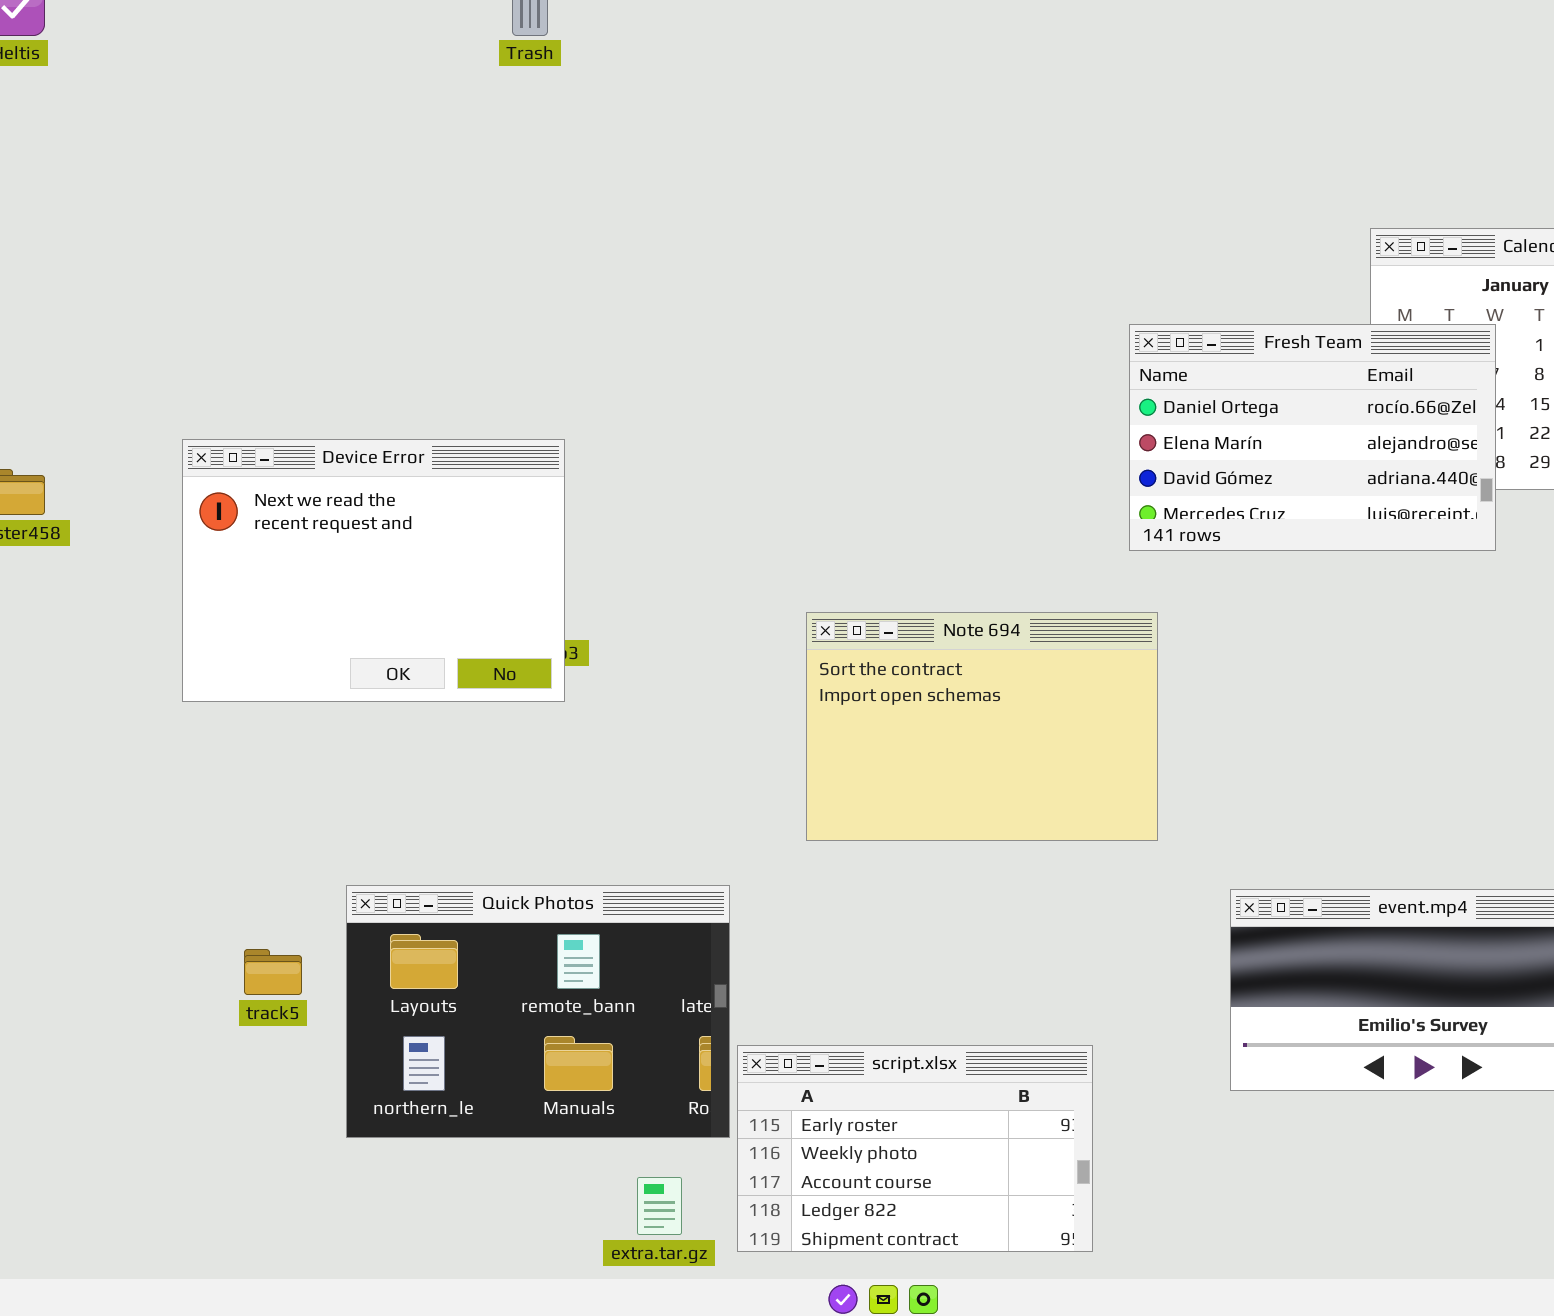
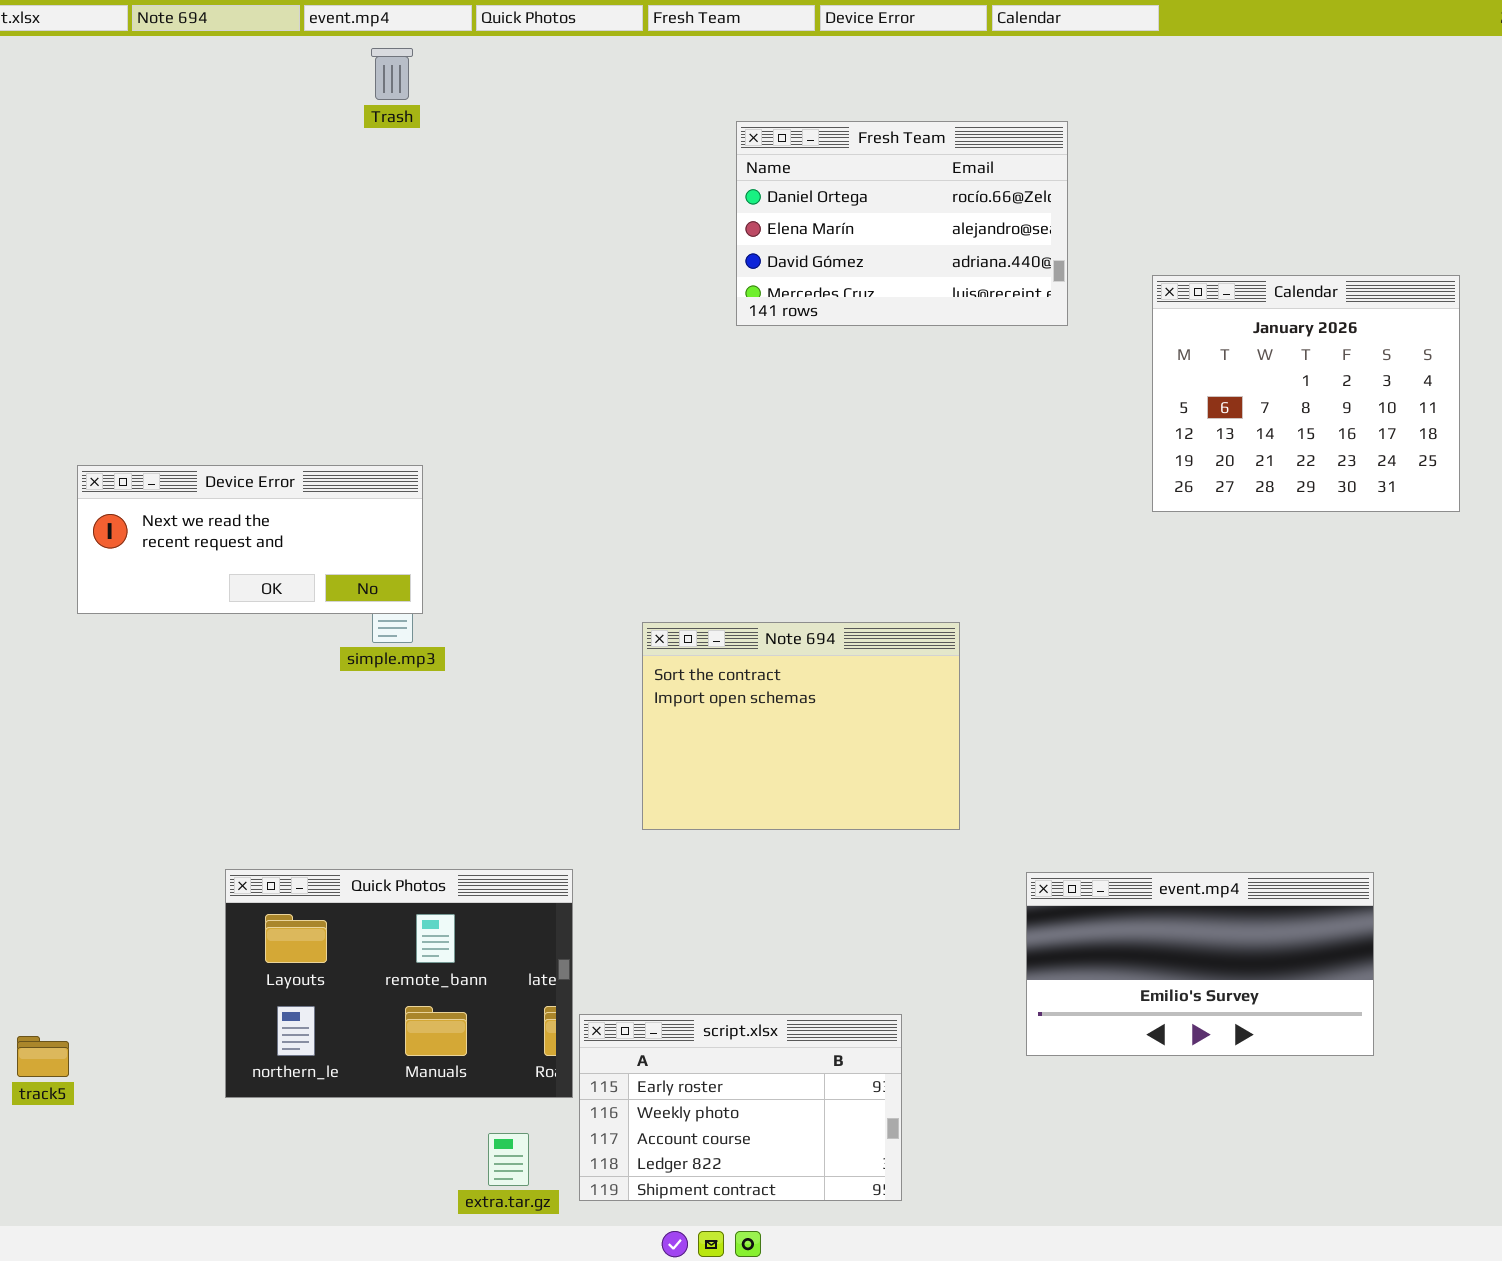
Fresh Team: [1129,324,1496,551] -> [736,121,1068,326], moved
Device Error: [182,439,565,702] -> [77,465,423,614], resized
track5: [244,949,302,995] -> [17,1036,69,1077], moved

